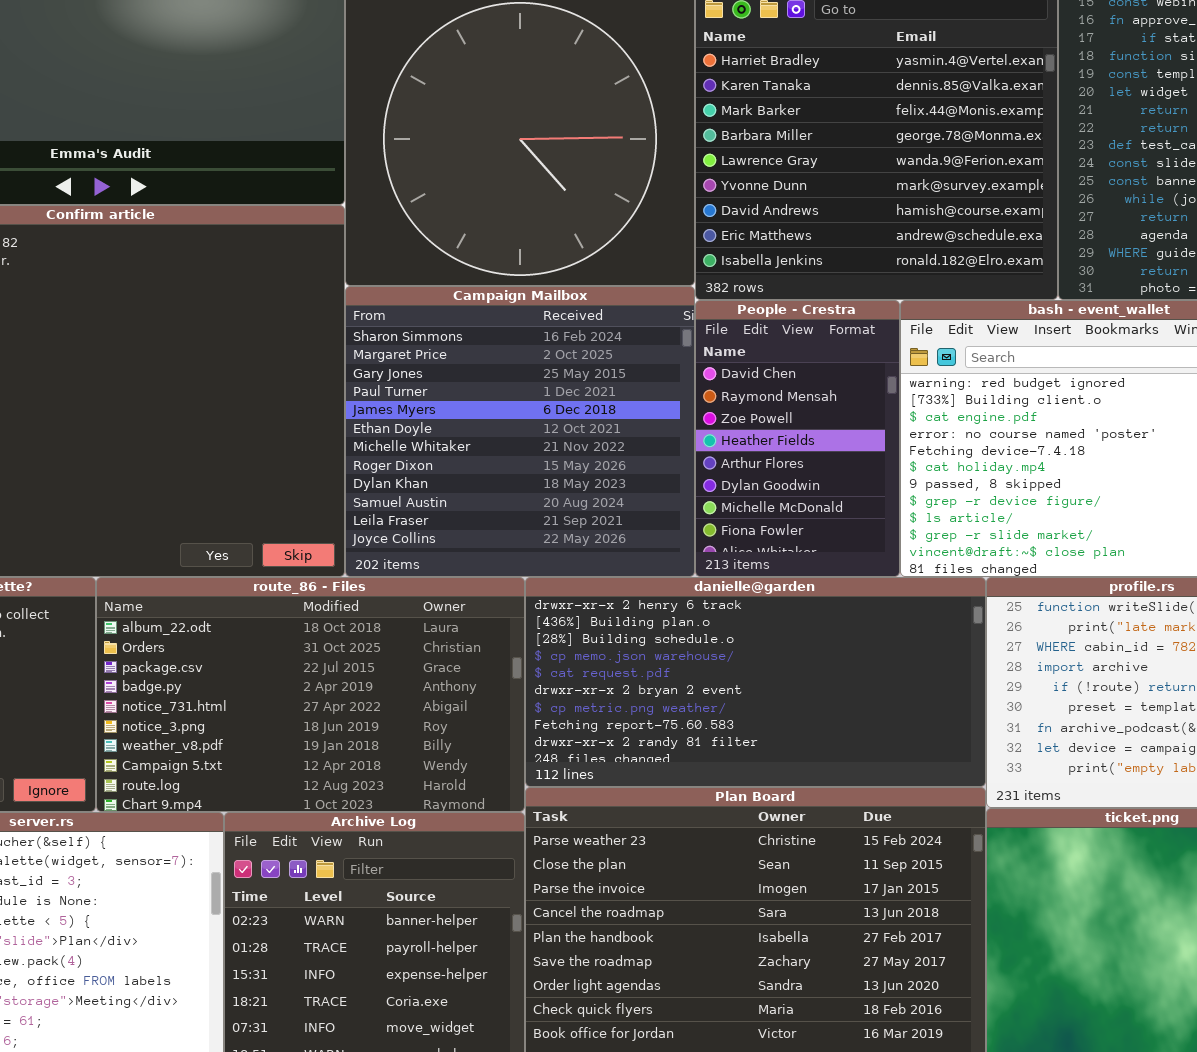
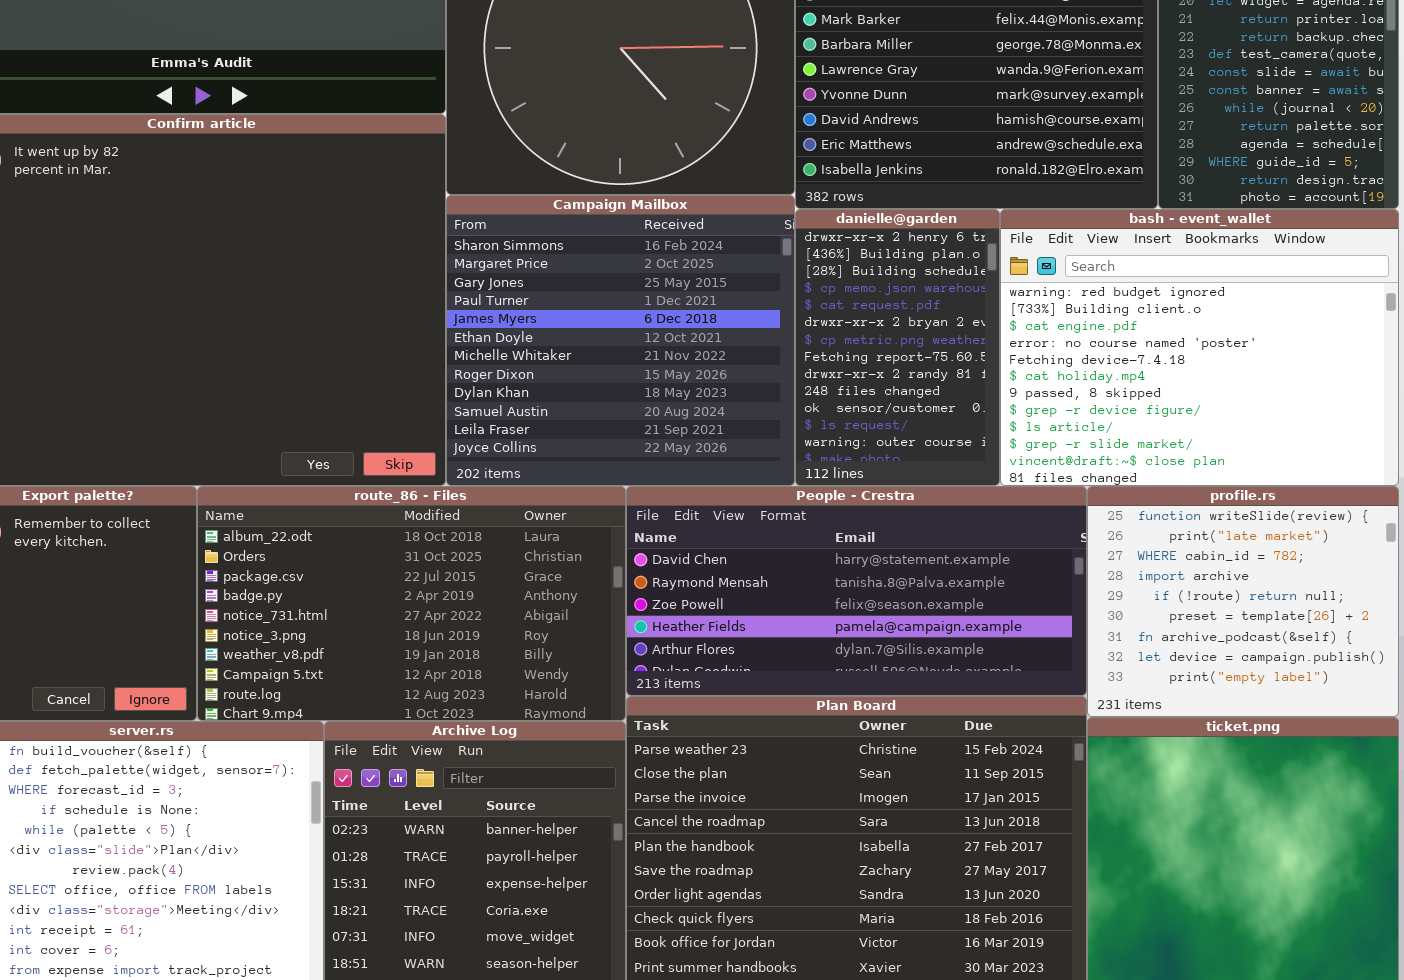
People - Crestra: [695,300,900,577] -> [626,486,1087,696], moved, resized
danielle@garden: [525,577,986,787] -> [795,209,1000,486], moved, resized

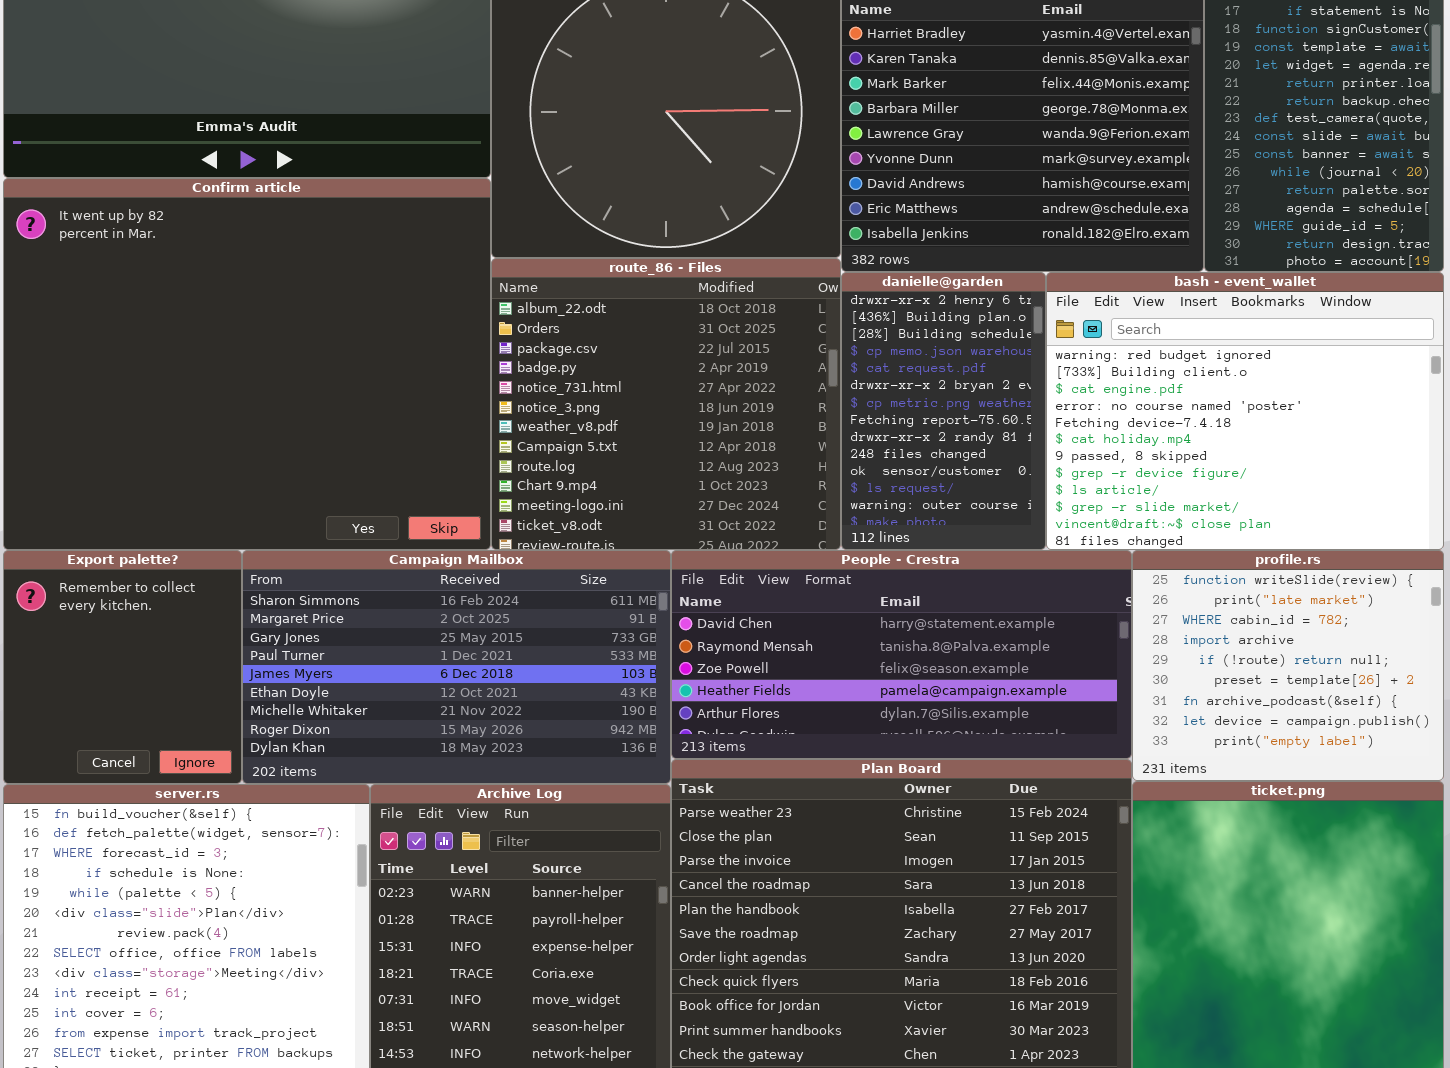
Campaign Mailbox: [446,195,795,486] -> [242,550,671,784], moved, resized
route_86 - Files: [197,486,626,721] -> [491,258,841,550], moved, resized

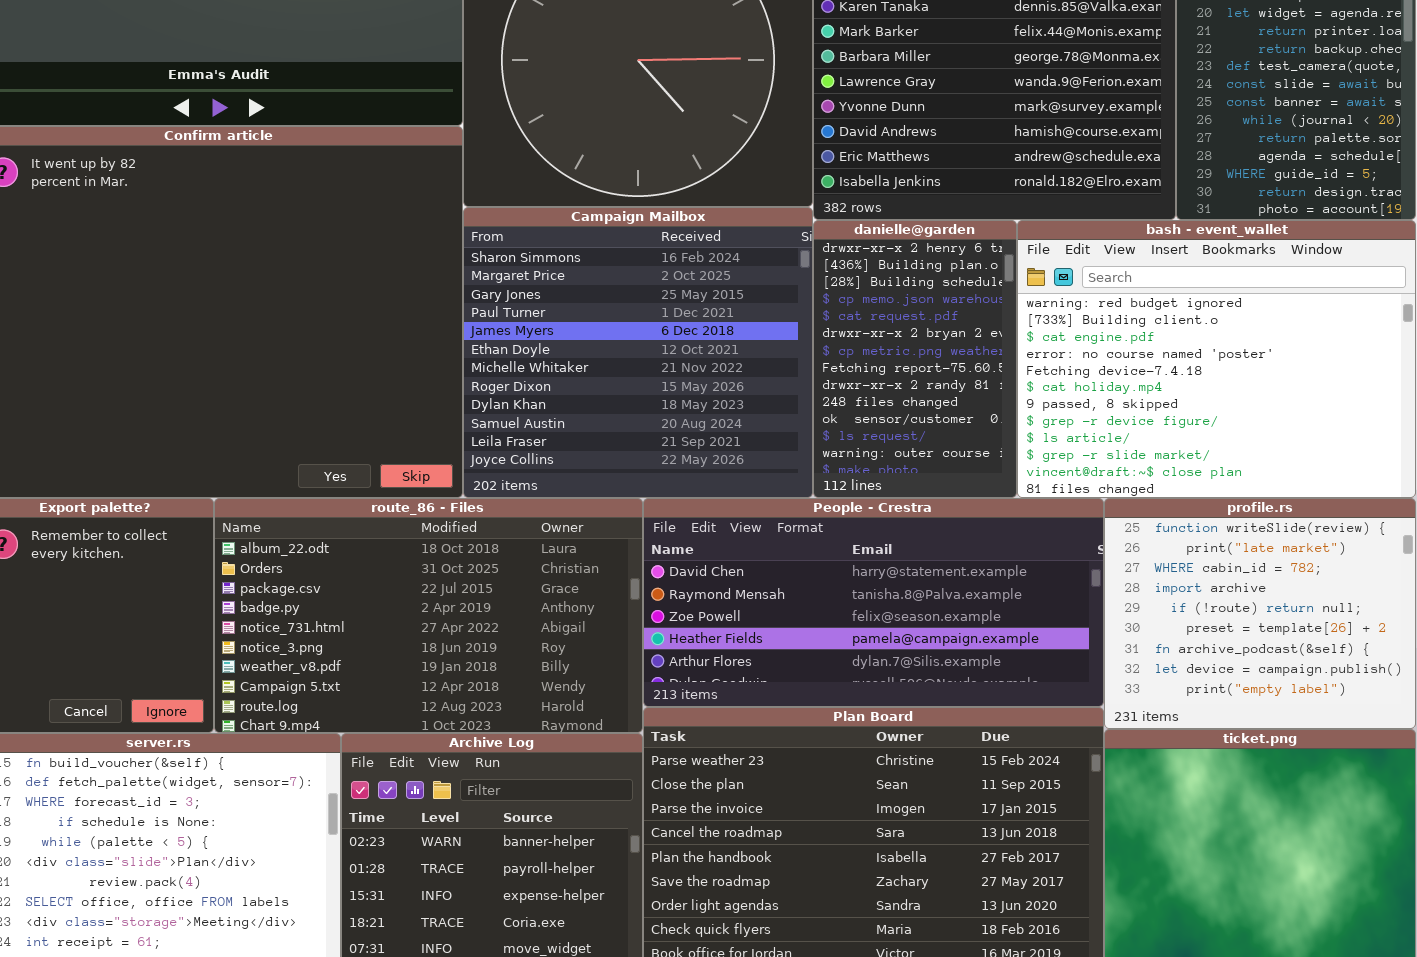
route_86 - Files: [491,258,841,550] -> [214,498,643,733], moved, resized
Campaign Mailbox: [242,550,671,784] -> [463,207,813,498], moved, resized

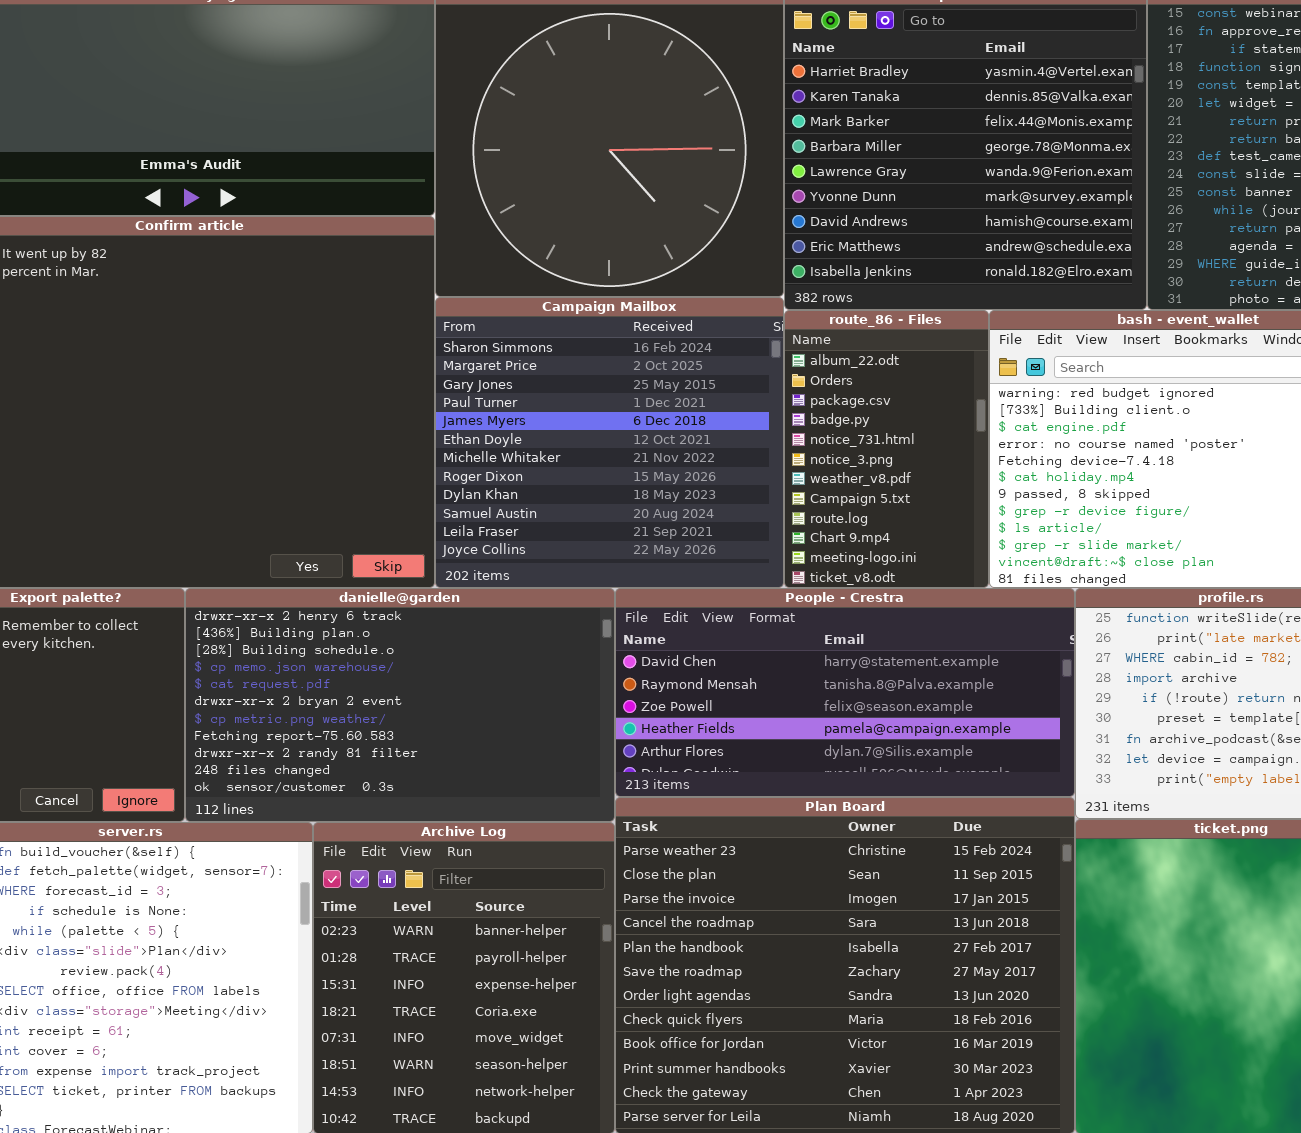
danielle@garden: [813,220,1017,498] -> [185,588,615,822], moved, resized
route_86 - Files: [214,498,643,733] -> [784,310,989,588], moved, resized

